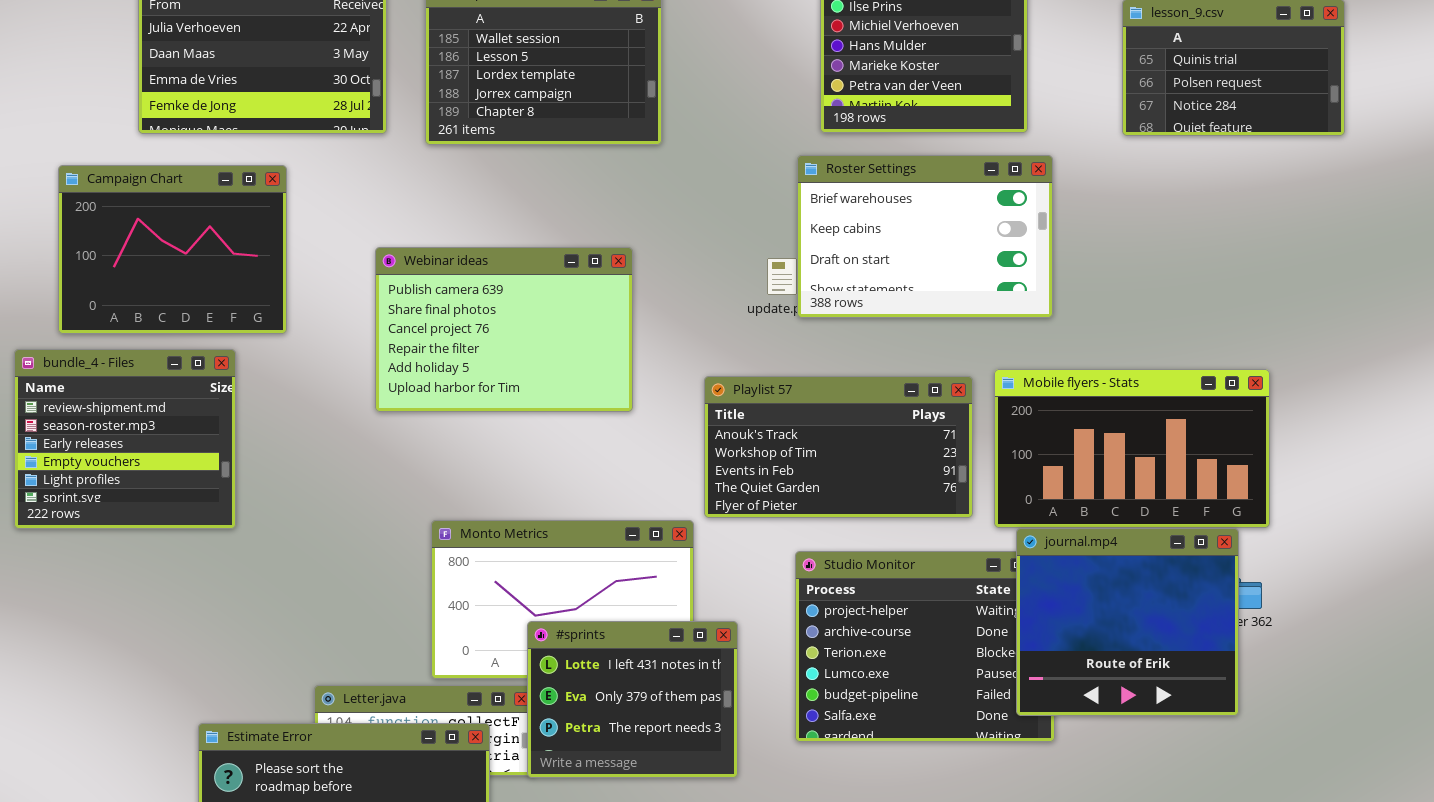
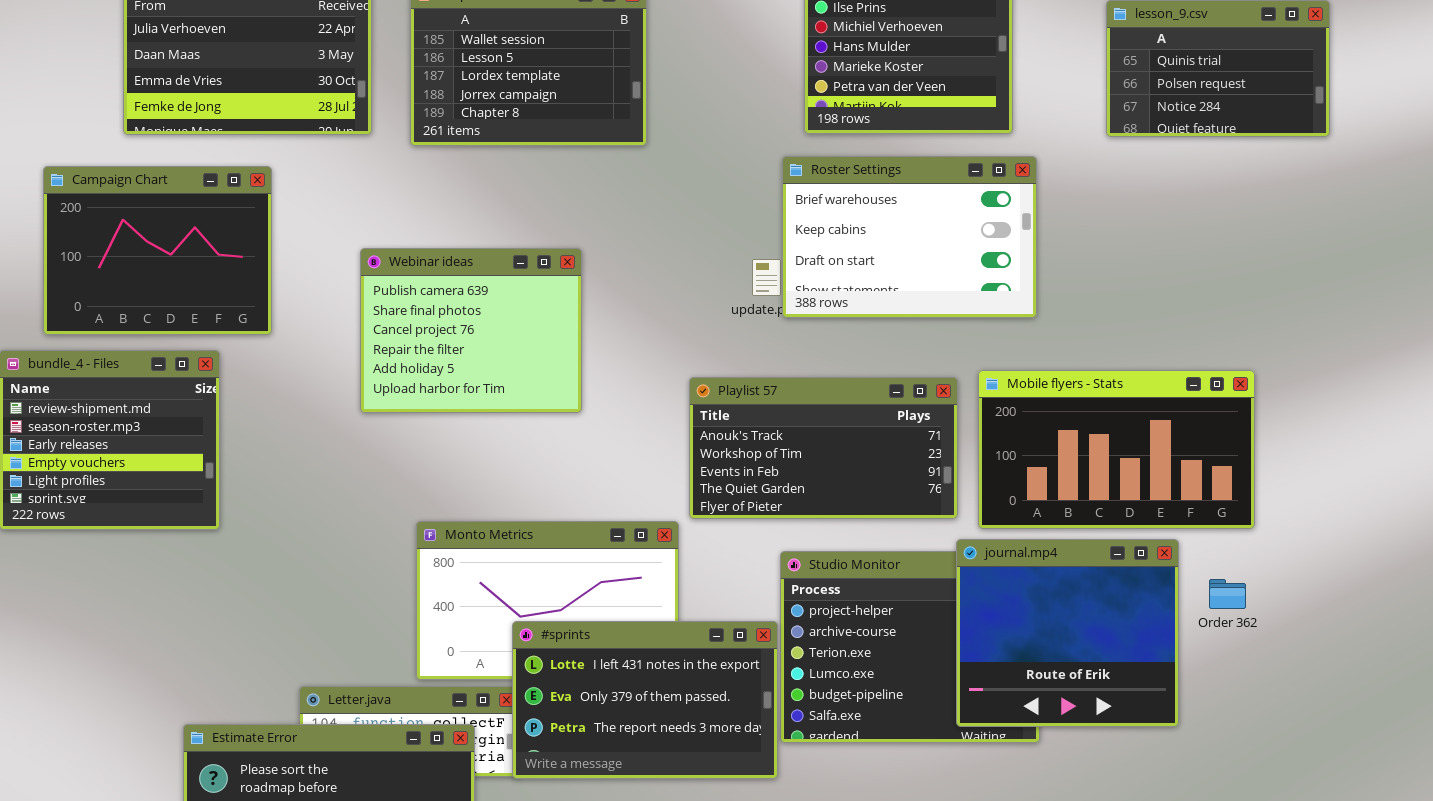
Webinar ideas: [375,247,633,412] -> [360,248,582,413], resized
journal.mp4: [1016,528,1239,716] -> [956,539,1179,727], moved
#sprints: [527,621,738,778] -> [512,621,778,779], resized

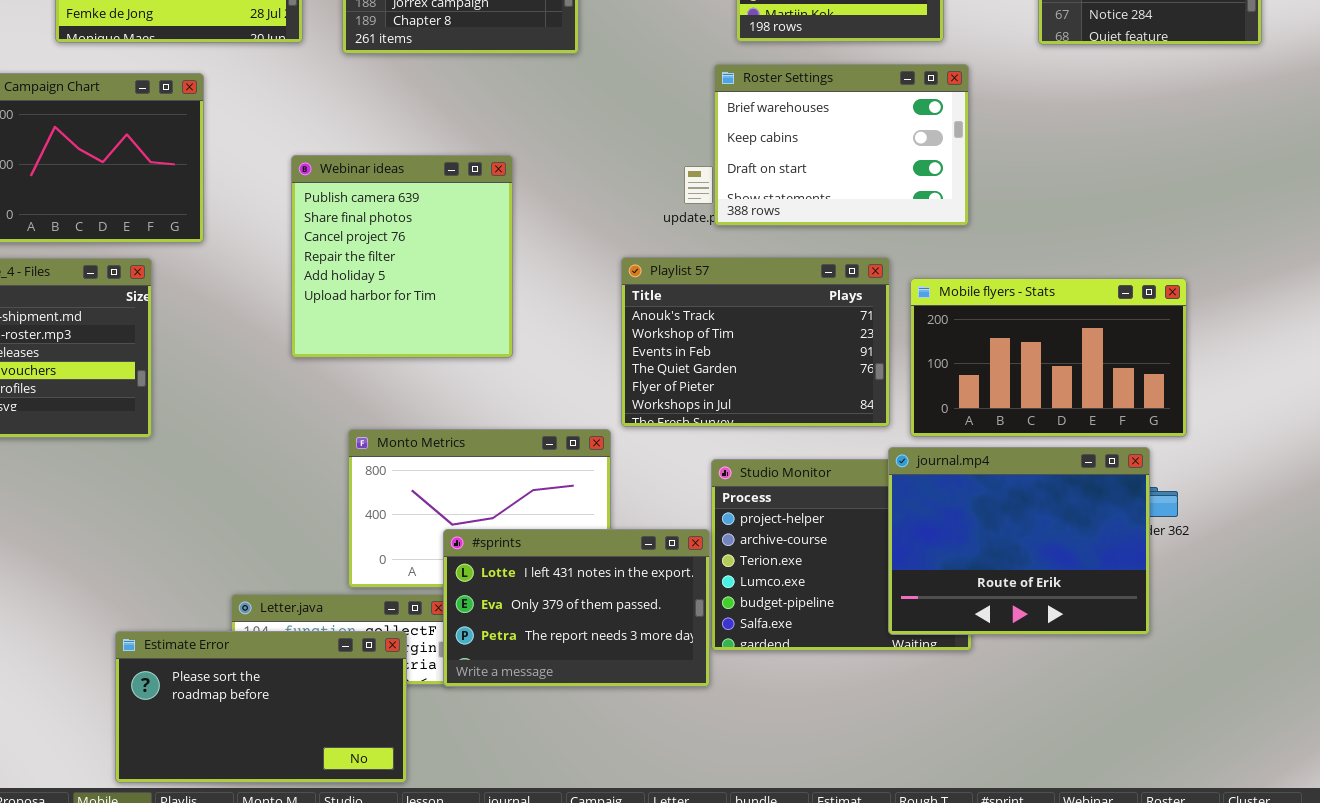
Webinar ideas: [360,248,582,413] -> [291,155,513,358], resized
Playlist 57: [689,377,958,519] -> [621,257,890,427], resized
journal.mp4: [956,539,1179,727] -> [888,447,1150,635], resized

